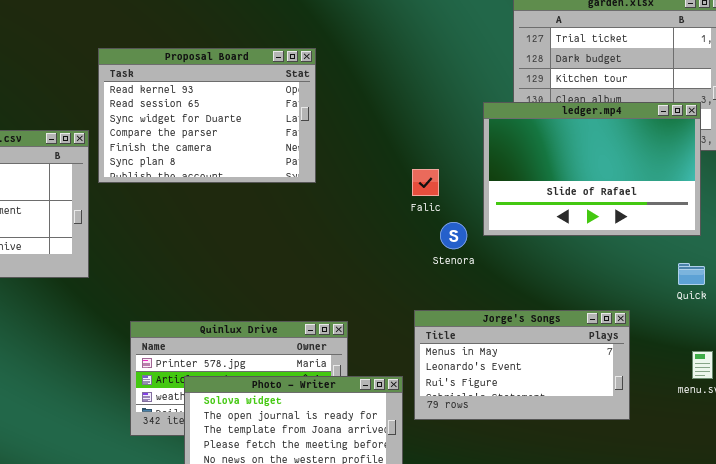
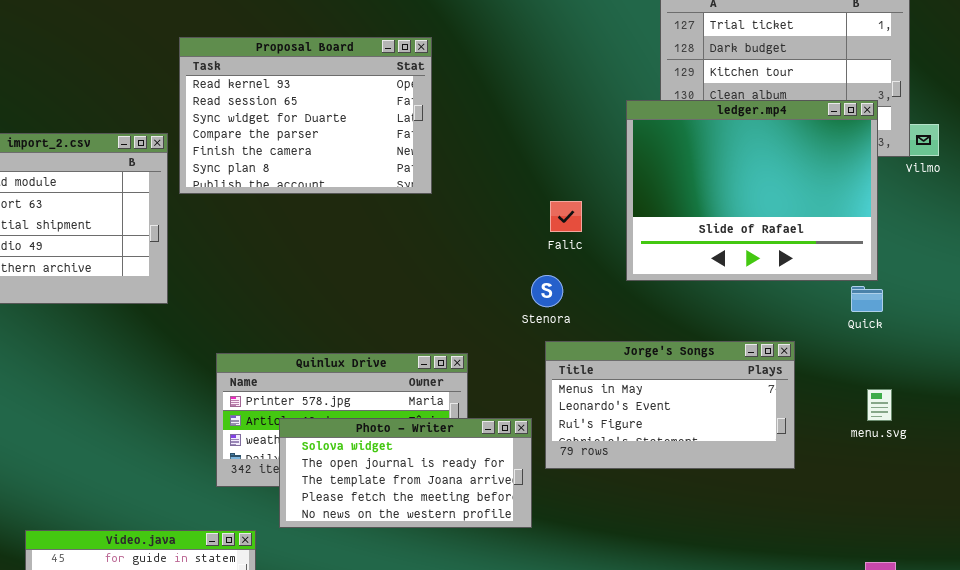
ledger.mp4: [483,102,701,236] -> [626,100,878,281], resized
Falic: [412,169,439,196] -> [550,201,582,232], moved
Stenora: [440,222,467,249] -> [531,275,563,307], moved

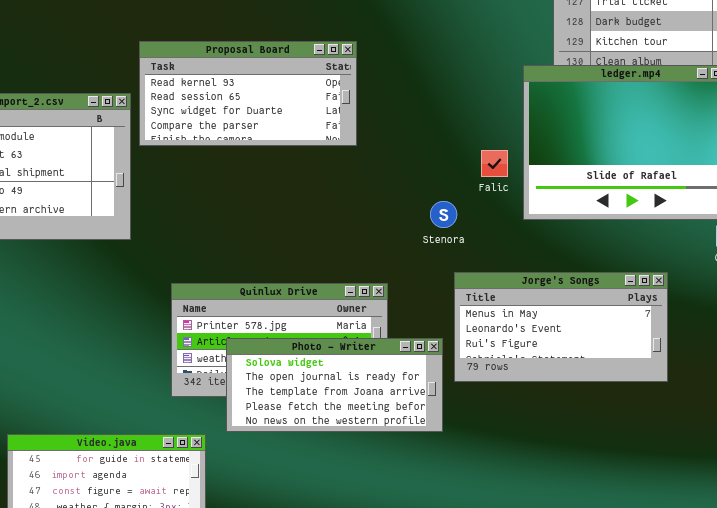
Proposal Board: [179,37,432,194] -> [139,41,357,146], resized
Falic: [550,201,582,232] -> [481,150,508,177], moved
Stenora: [531,275,563,307] -> [430,201,457,228], moved

